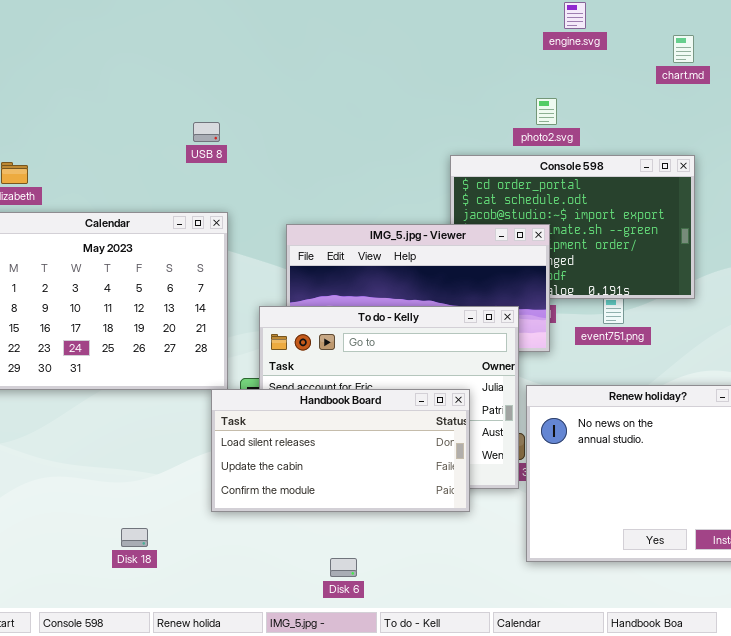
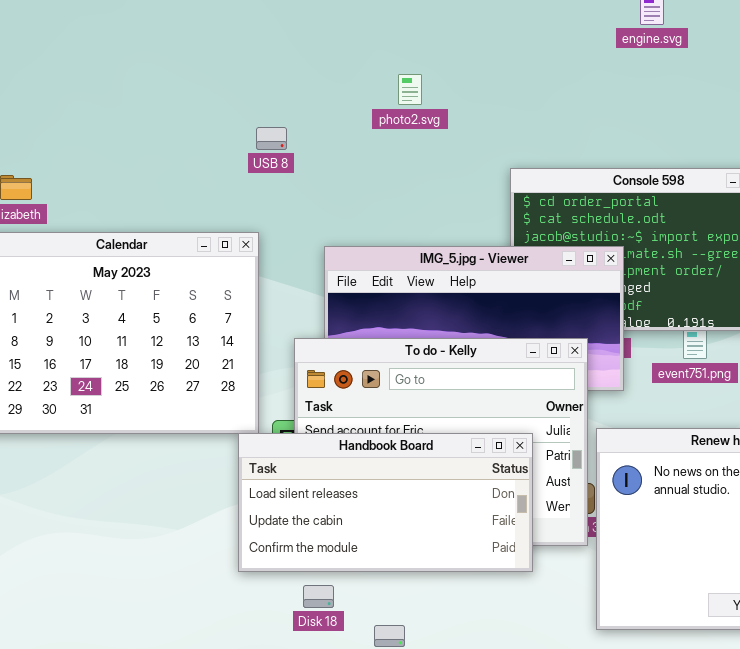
photo2.svg: [536,98,557,125] -> [398,74,422,105], moved
USB 8: [193,122,220,142] -> [256,127,287,150], moved
Disk 18: [121,528,148,547] -> [303,585,334,608], moved

